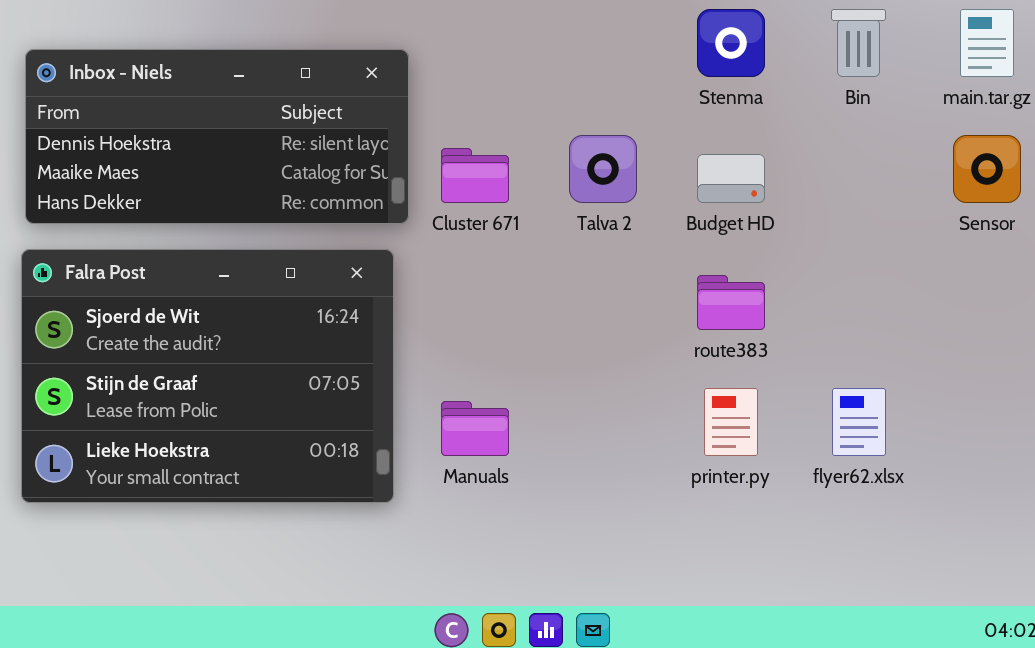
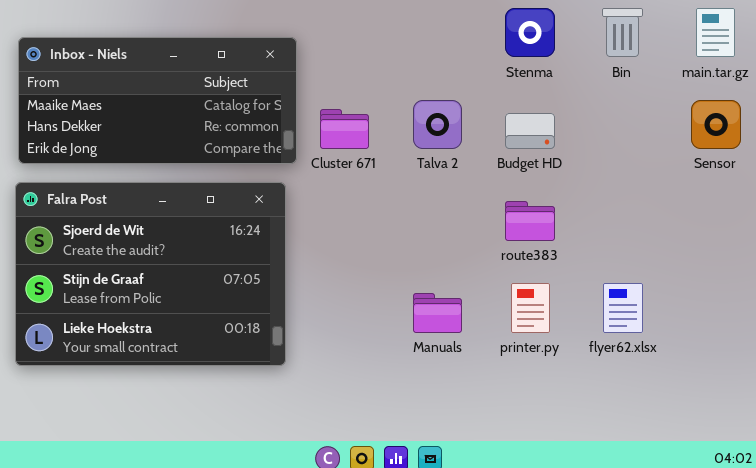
Inbox - Niels: [25,49,409,224] -> [18,37,297,164], scrolled down 1 row
Manuals: [441,401,509,456] -> [413,293,462,333], moved

